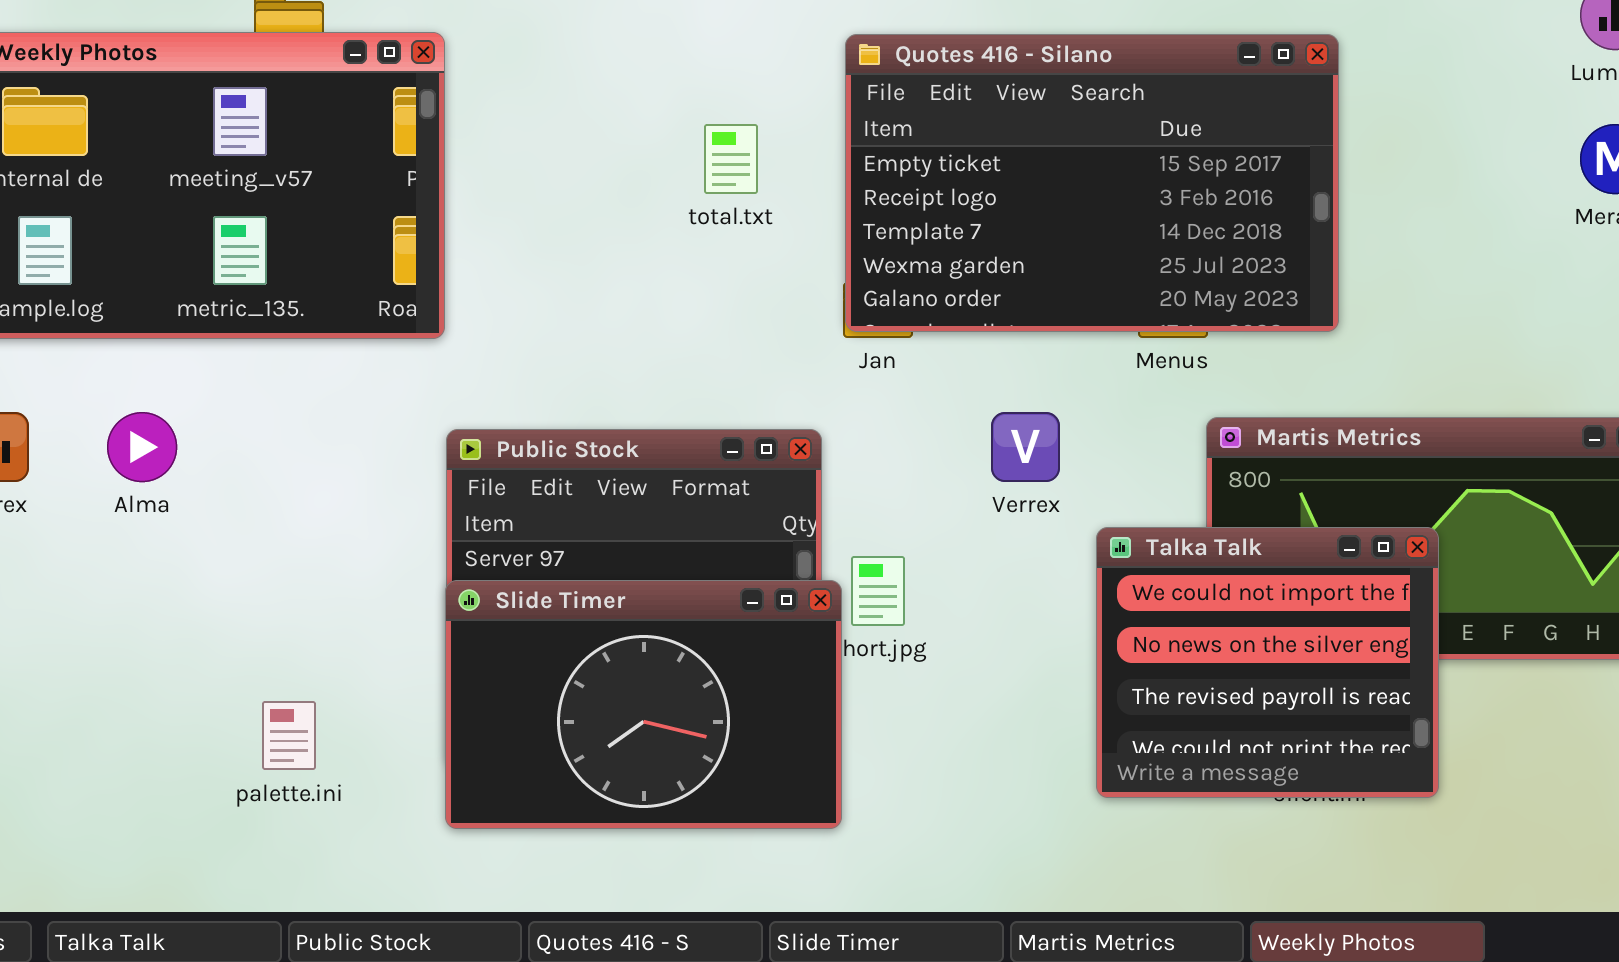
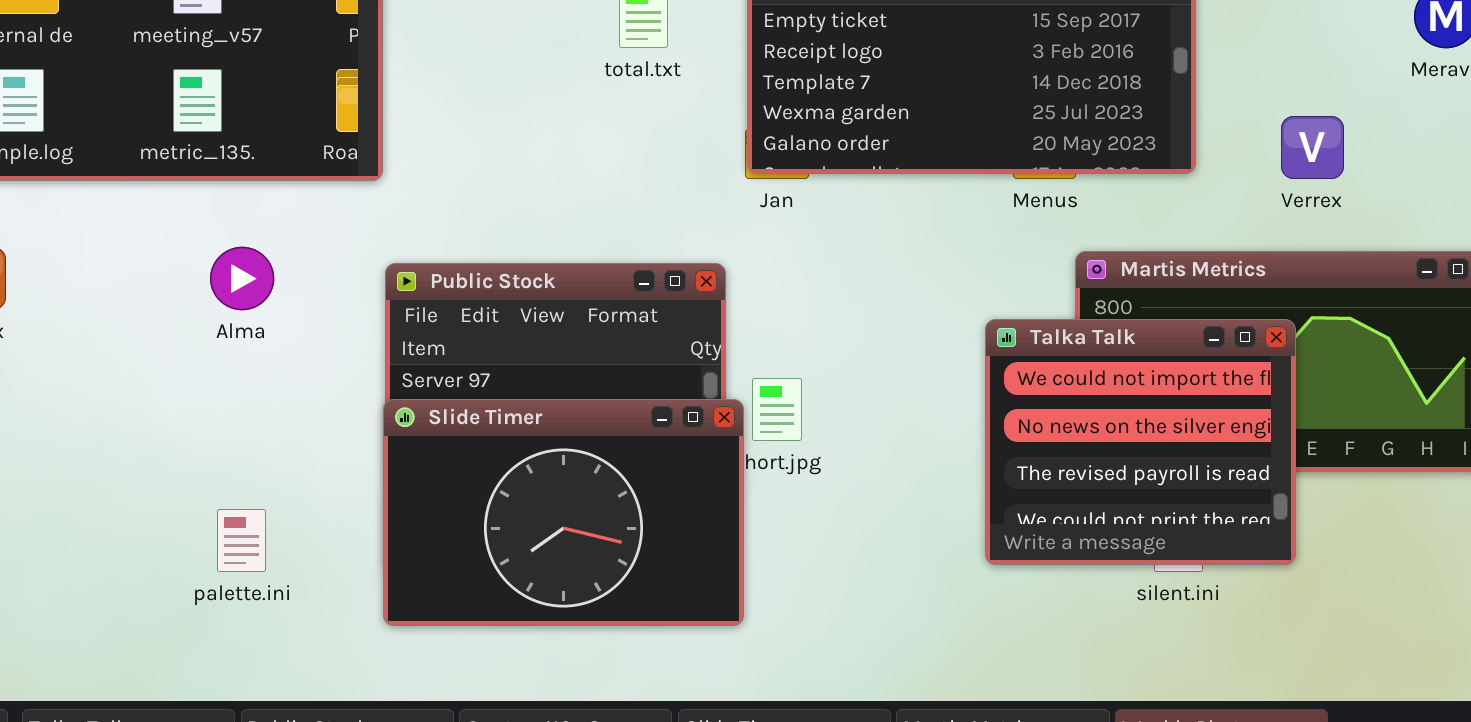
Alma: [107,412,177,482] -> [210,247,274,310], moved
Verrex: [991,412,1060,482] -> [1281,116,1344,179], moved
Talka Talk: [1096,527,1439,798] -> [985,319,1296,565], moved

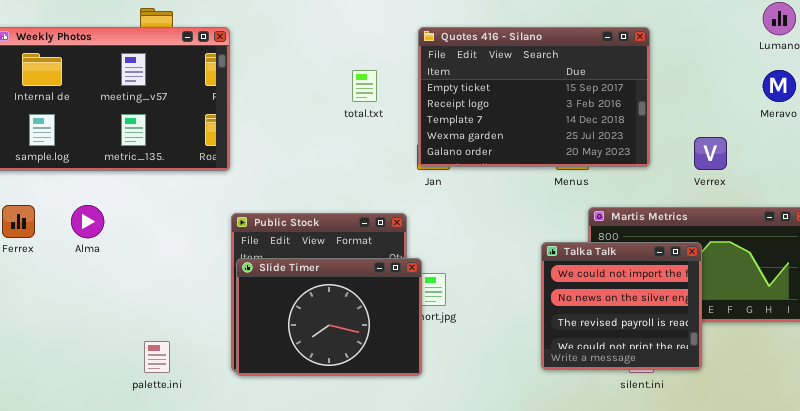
Alma: [210,247,274,310] -> [71,205,104,238], moved
Slide Timer: [383,399,744,626] -> [236,258,422,376], moved

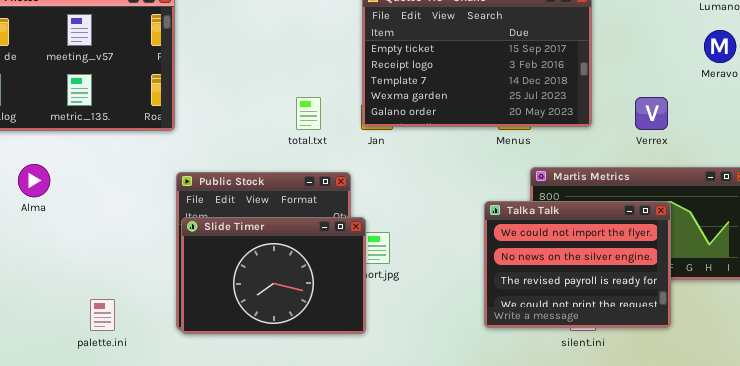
total.txt: [352,70,377,102] -> [296,97,321,130], moved
Talka Talk: [541,242,702,370] -> [484,201,671,328], resized

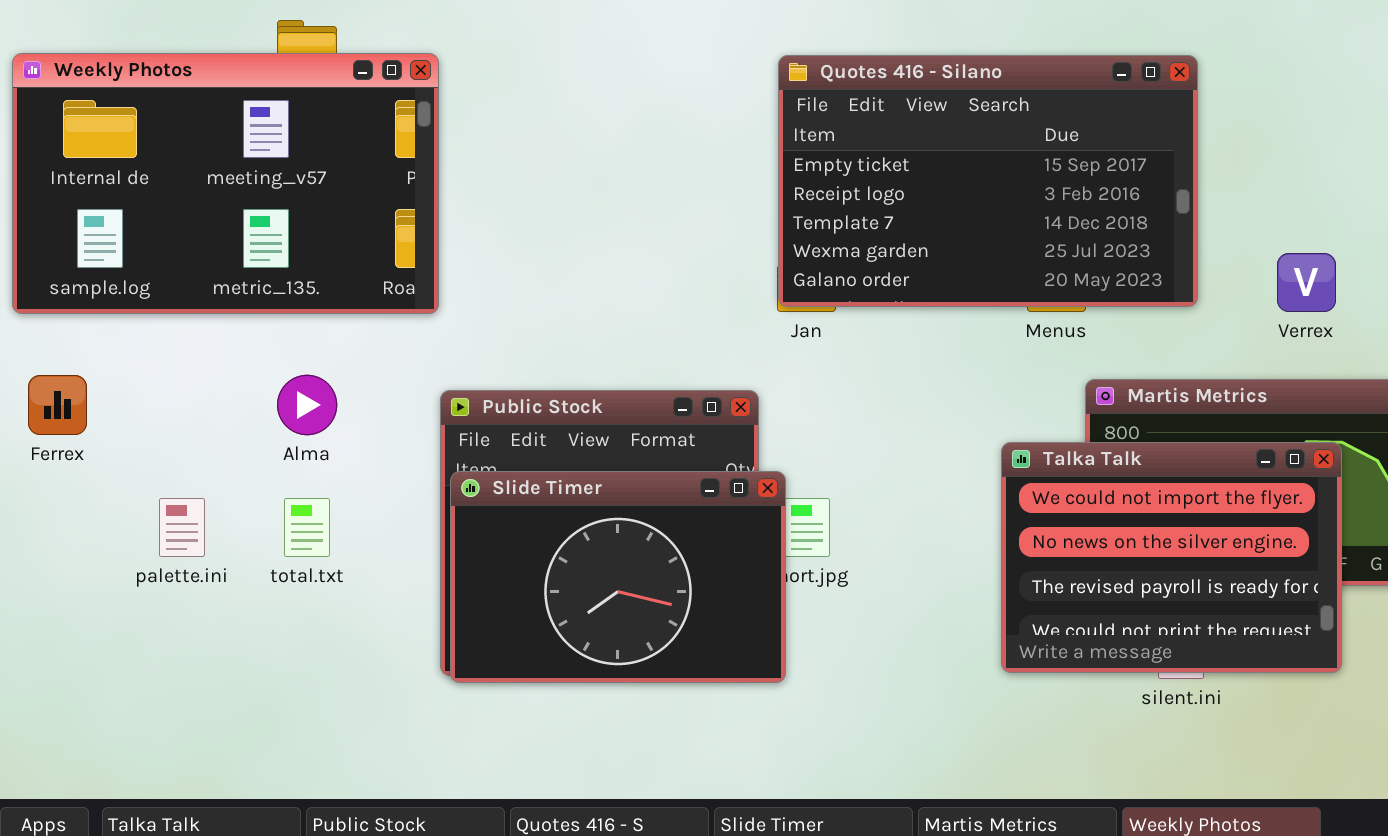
total.txt: [296,97,321,130] -> [284,498,330,557], moved
Alma: [18,164,50,197] -> [277,375,337,435], moved
palette.ini: [90,299,115,331] -> [159,498,205,557], moved

